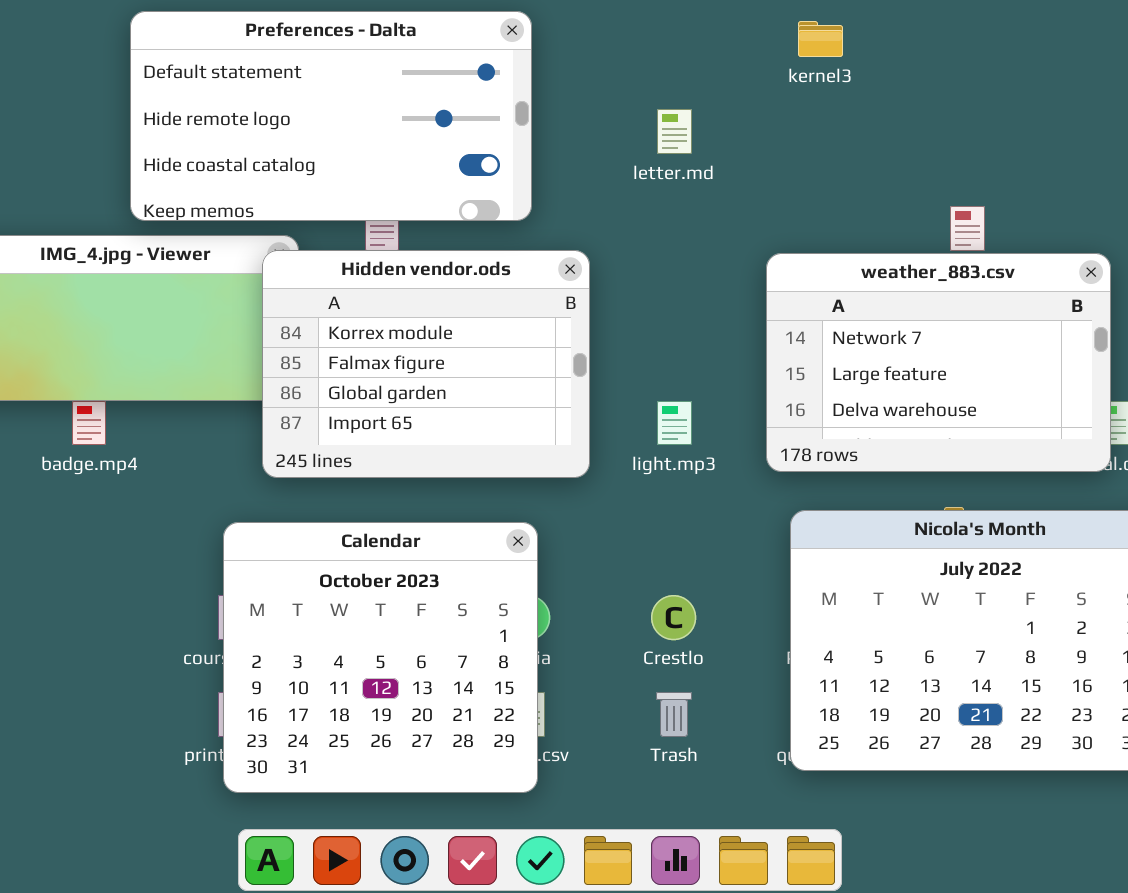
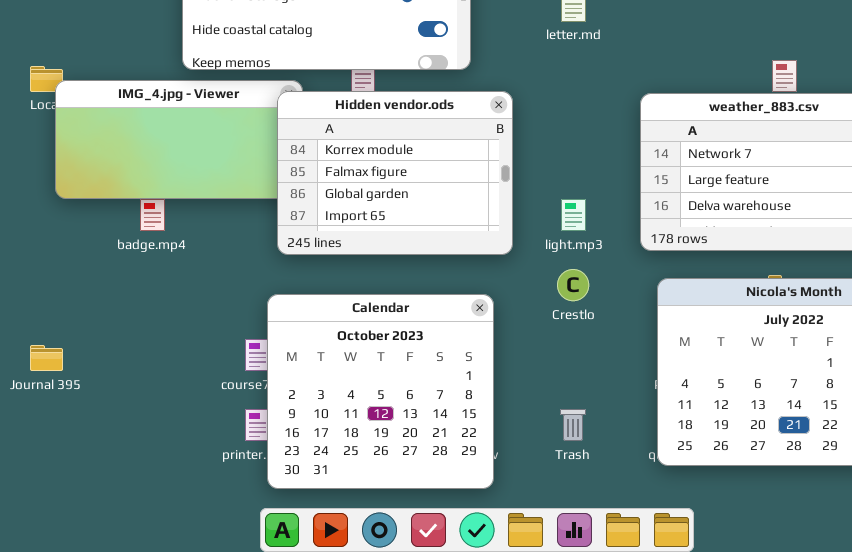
Calendar: [223,522,538,793] -> [267,294,494,489], moved
Crestlo: [651,595,696,640] -> [557,269,589,301], moved

